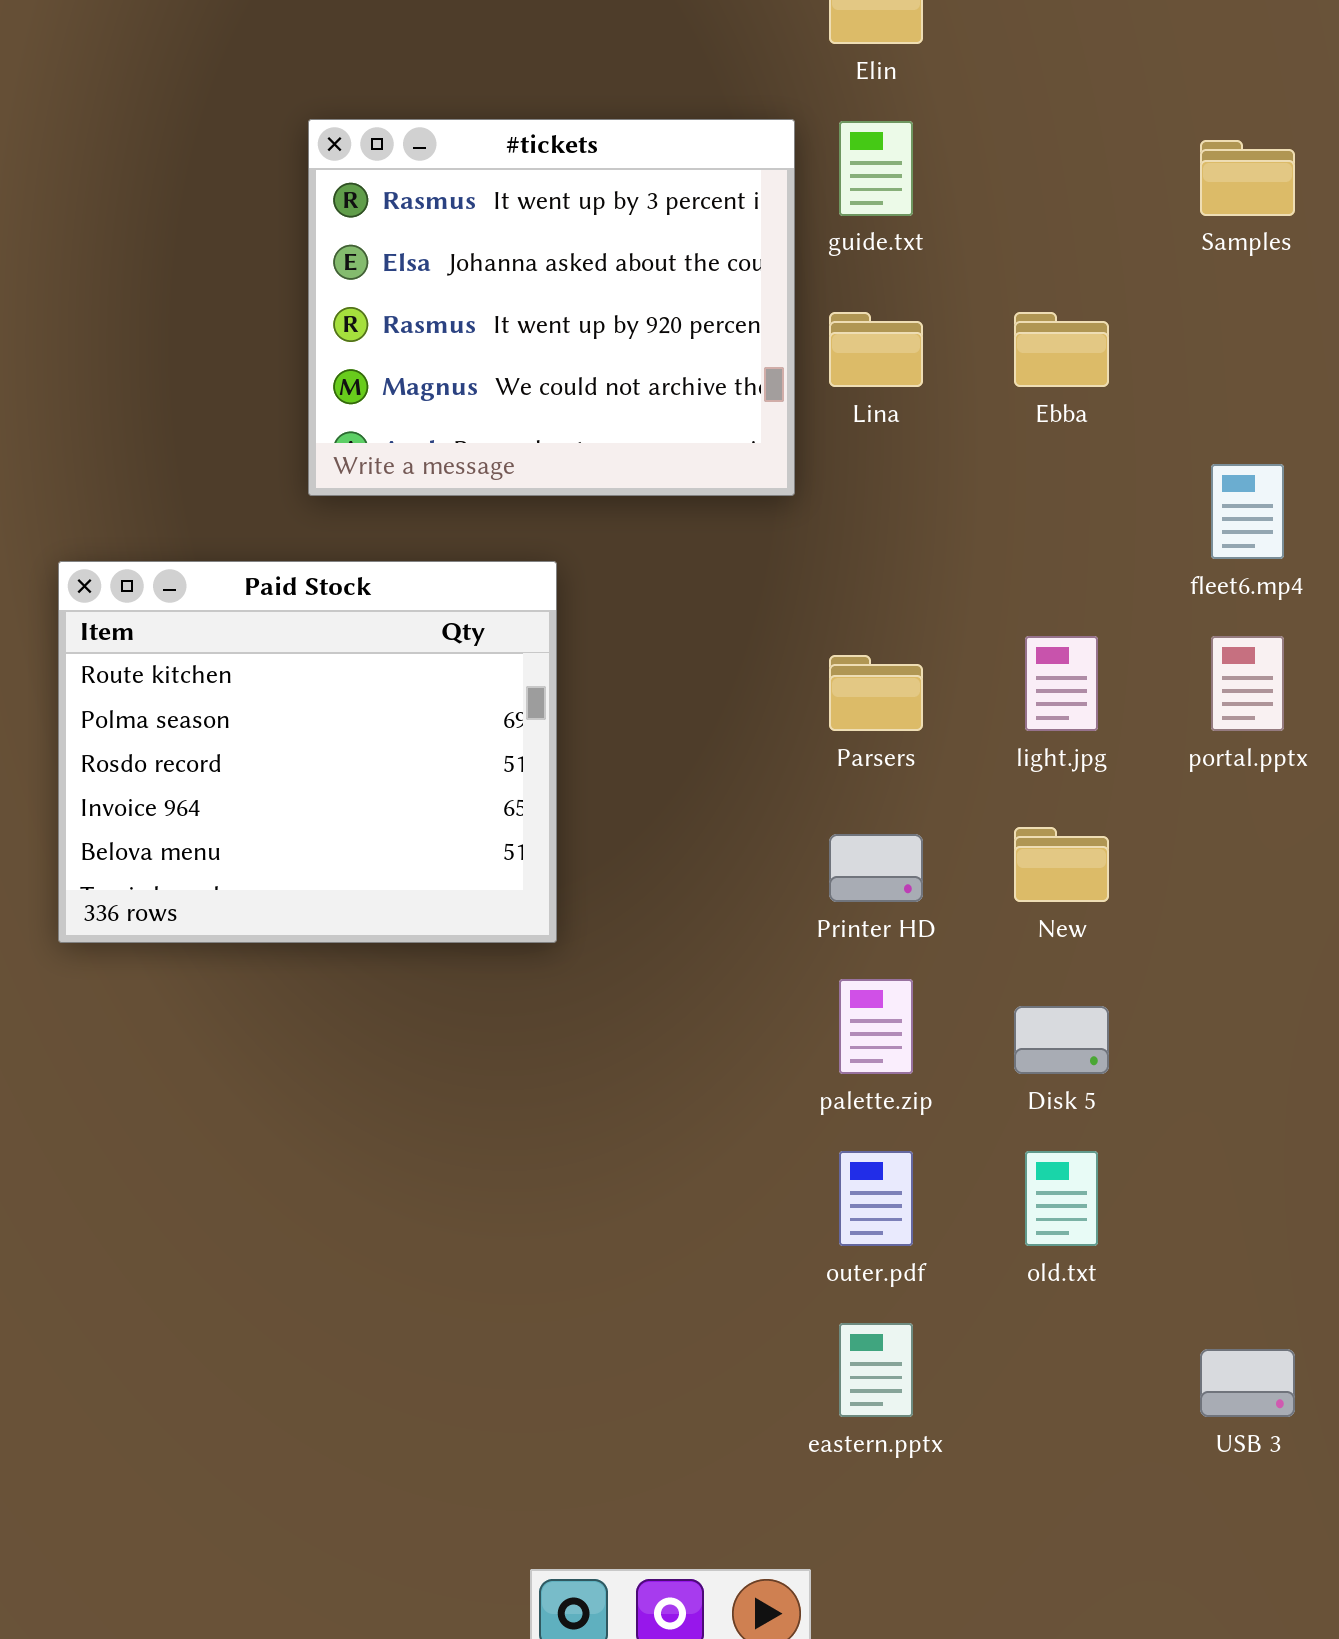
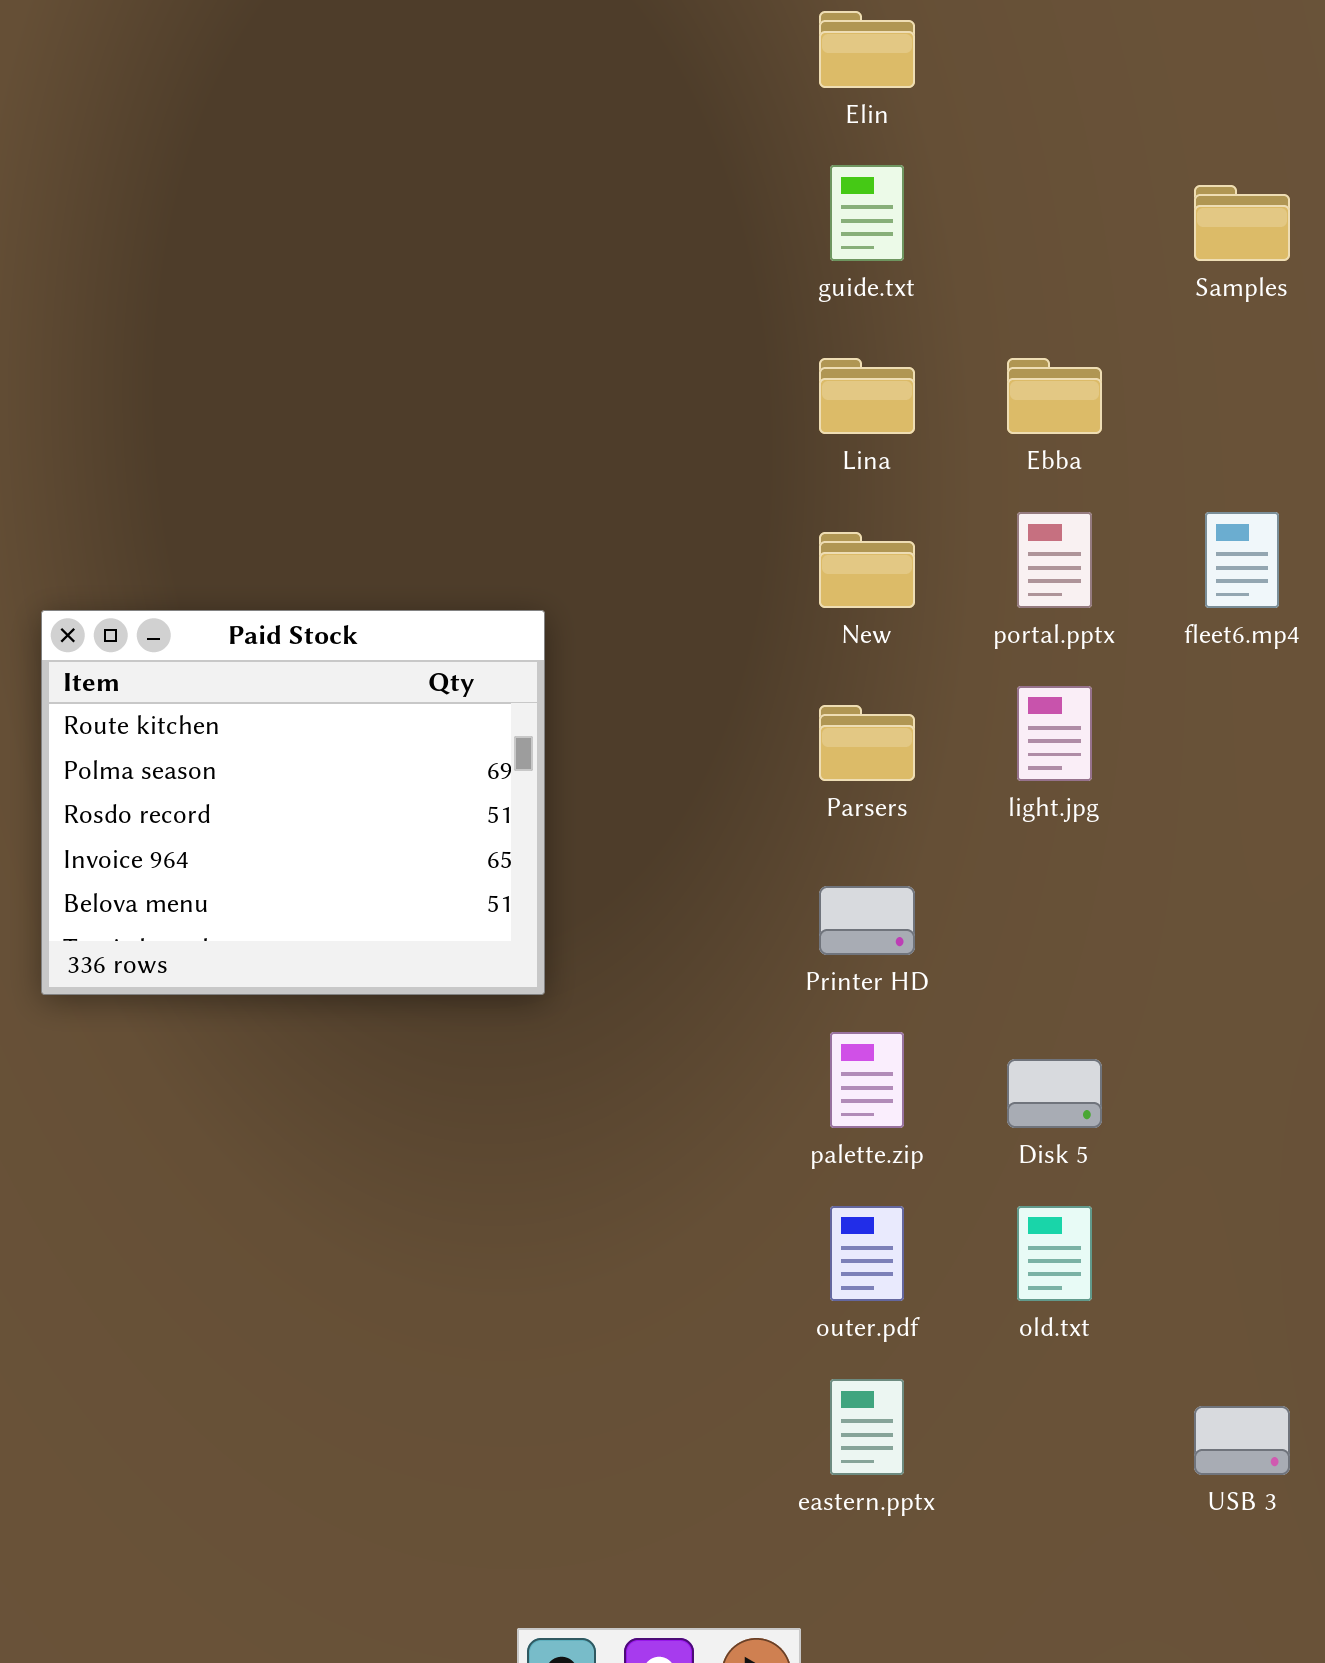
#tickets: [308,119,795,496] -> none, closed
portal.pptx: [1211,636,1284,731] -> [1017,512,1092,608], moved
New: [1014,827,1109,902] -> [819,532,915,608], moved

